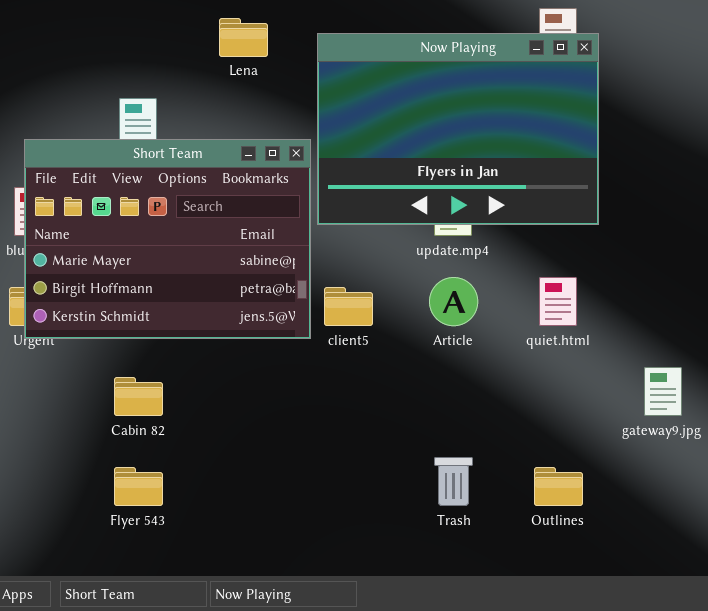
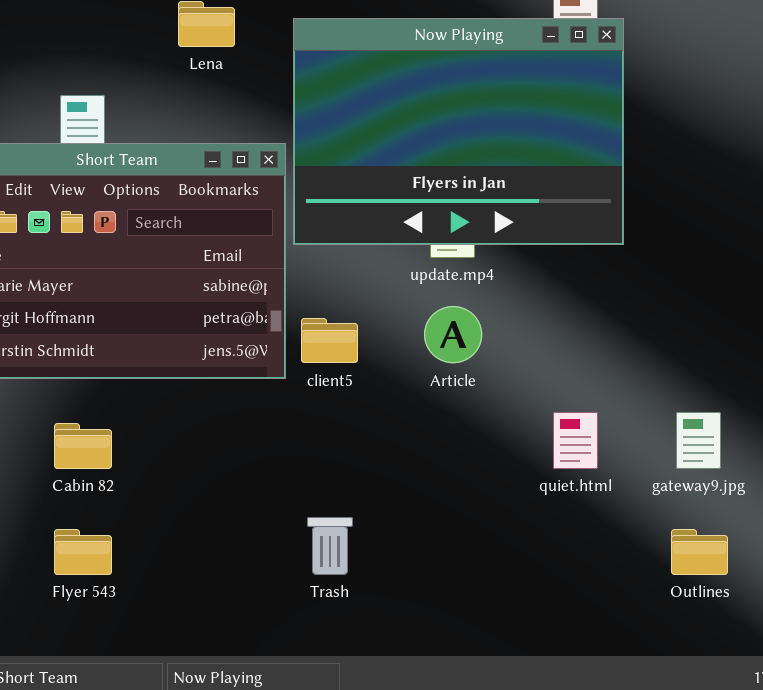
quiet.html: [539,277,577,326] -> [553,412,598,469], moved
Trash: [434,457,473,506] -> [307,517,353,575], moved
Outlines: [534,467,583,506] -> [671,529,728,575], moved

